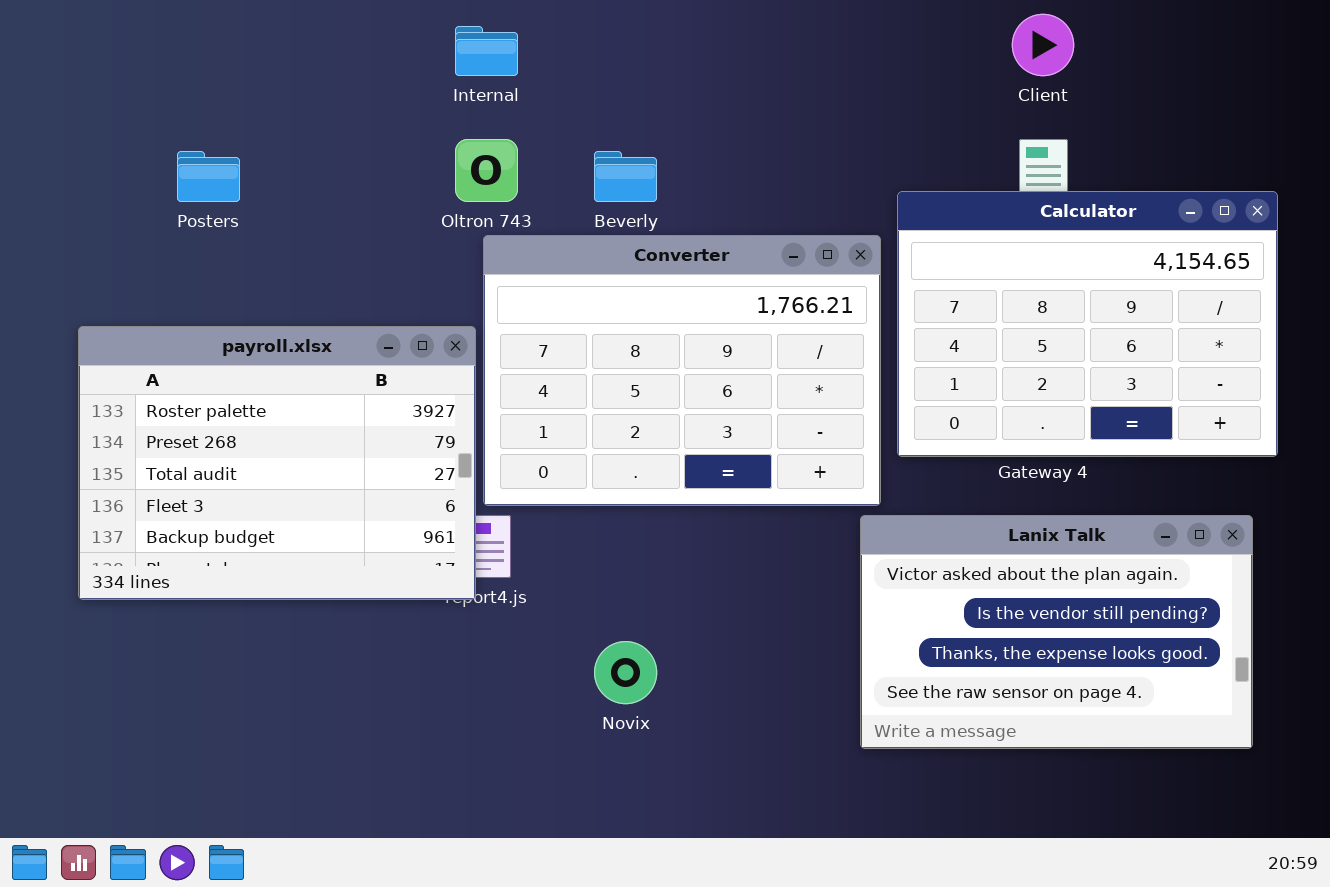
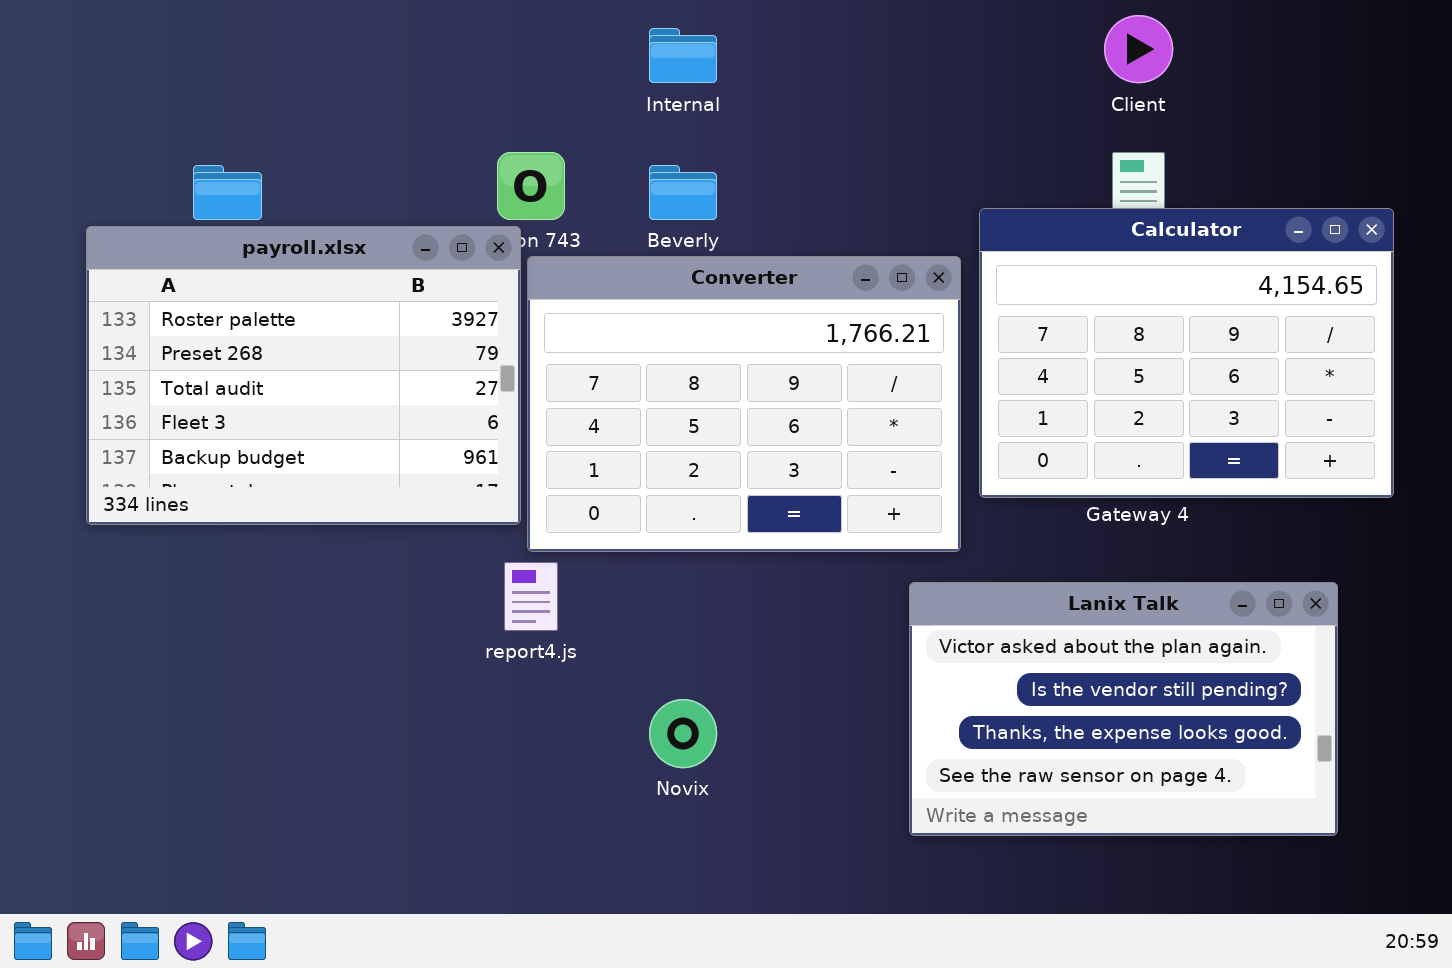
Internal: [455,26,518,76] -> [649,28,717,83], moved
payroll.xlsx: [78,326,476,600] -> [86,226,521,525], moved
Lanix Talk: [860,515,1253,749] -> [909,582,1338,836], moved

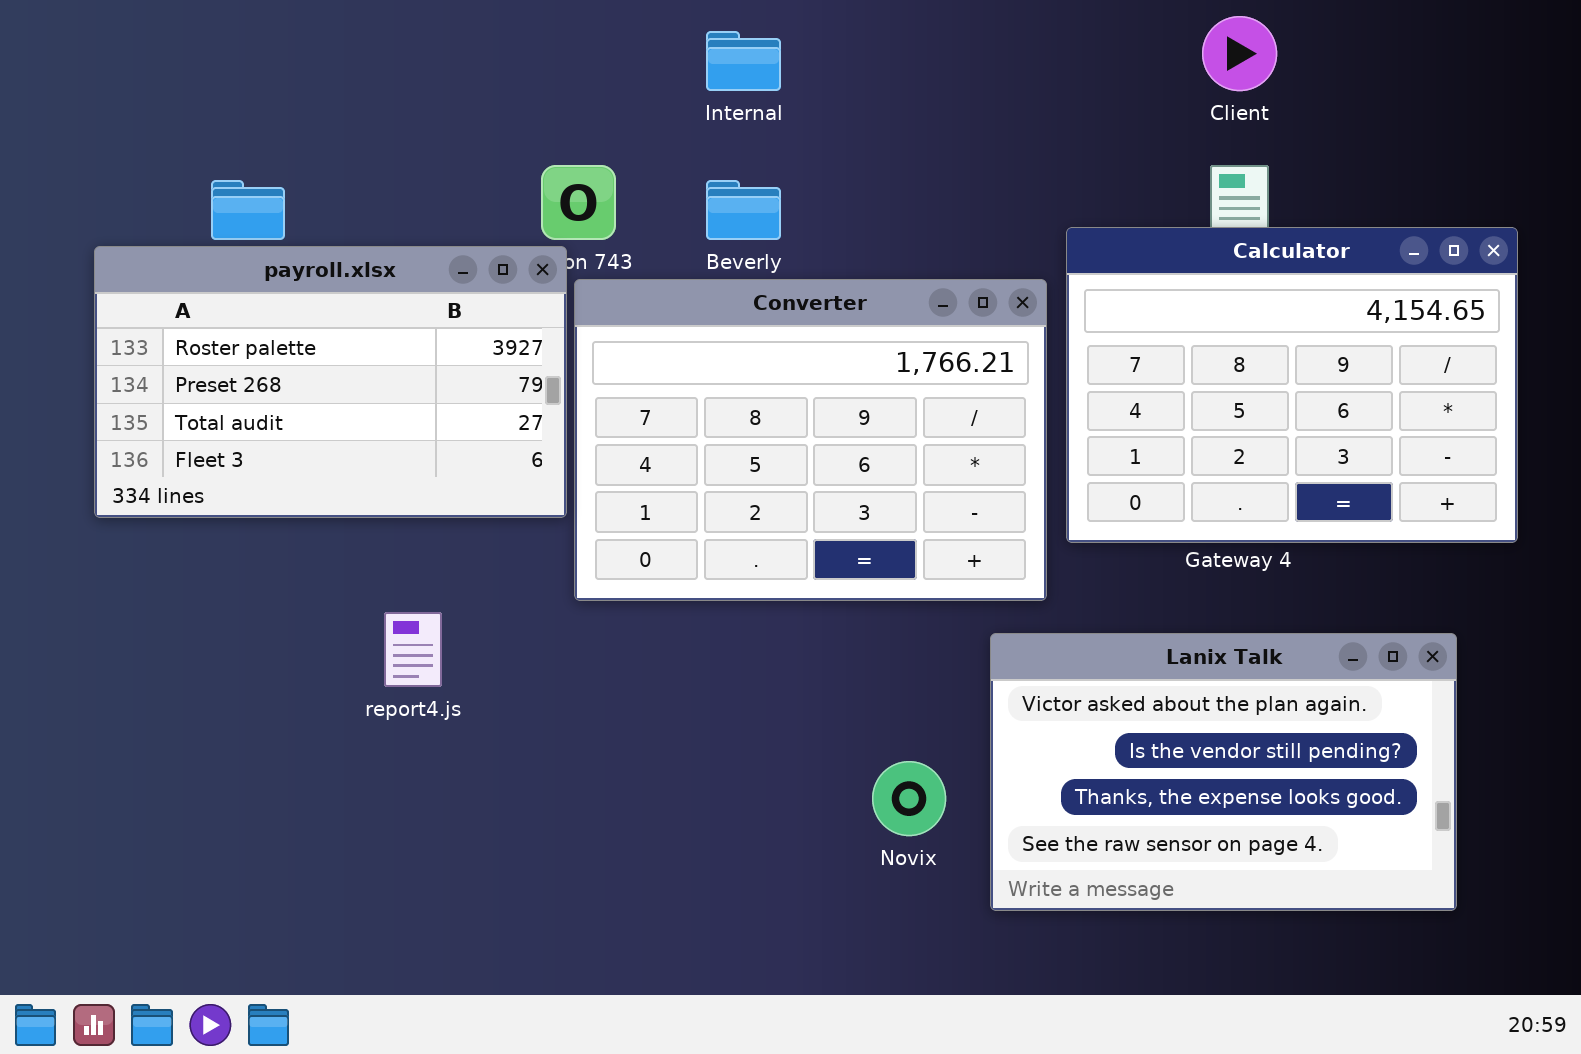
payroll.xlsx: [86,226,521,525] -> [94,246,567,518], resized
report4.js: [504,562,558,631] -> [384,612,442,687], moved
Novix: [649,699,717,768] -> [872,761,946,836], moved

